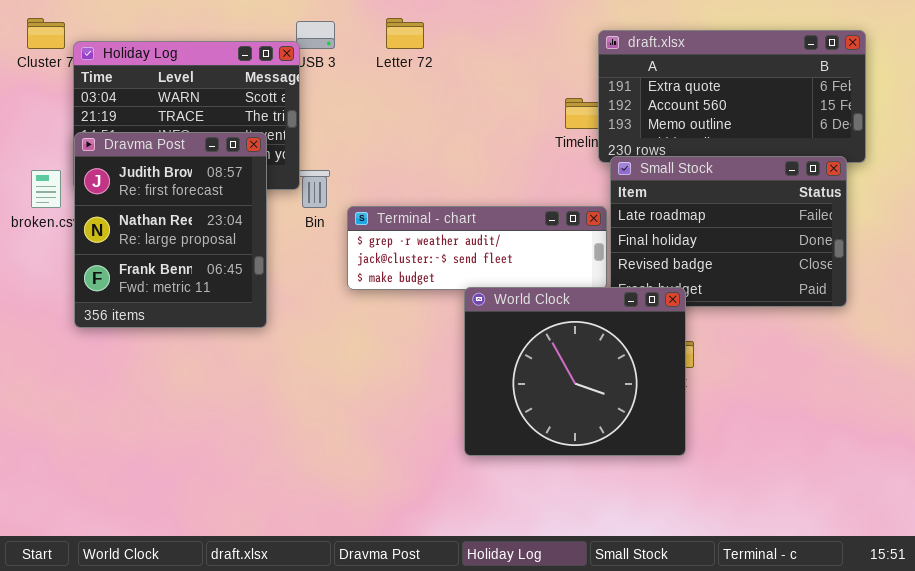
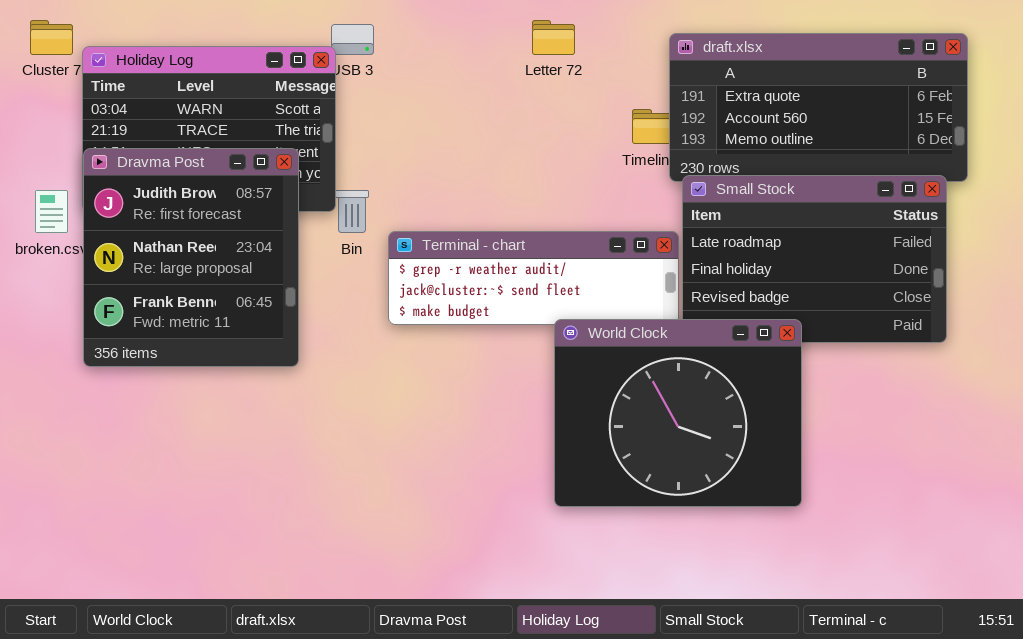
Letter 72: [386,18,424,49] -> [532,20,575,55], moved
World Clock: [464,287,686,456] -> [554,319,802,507], moved

